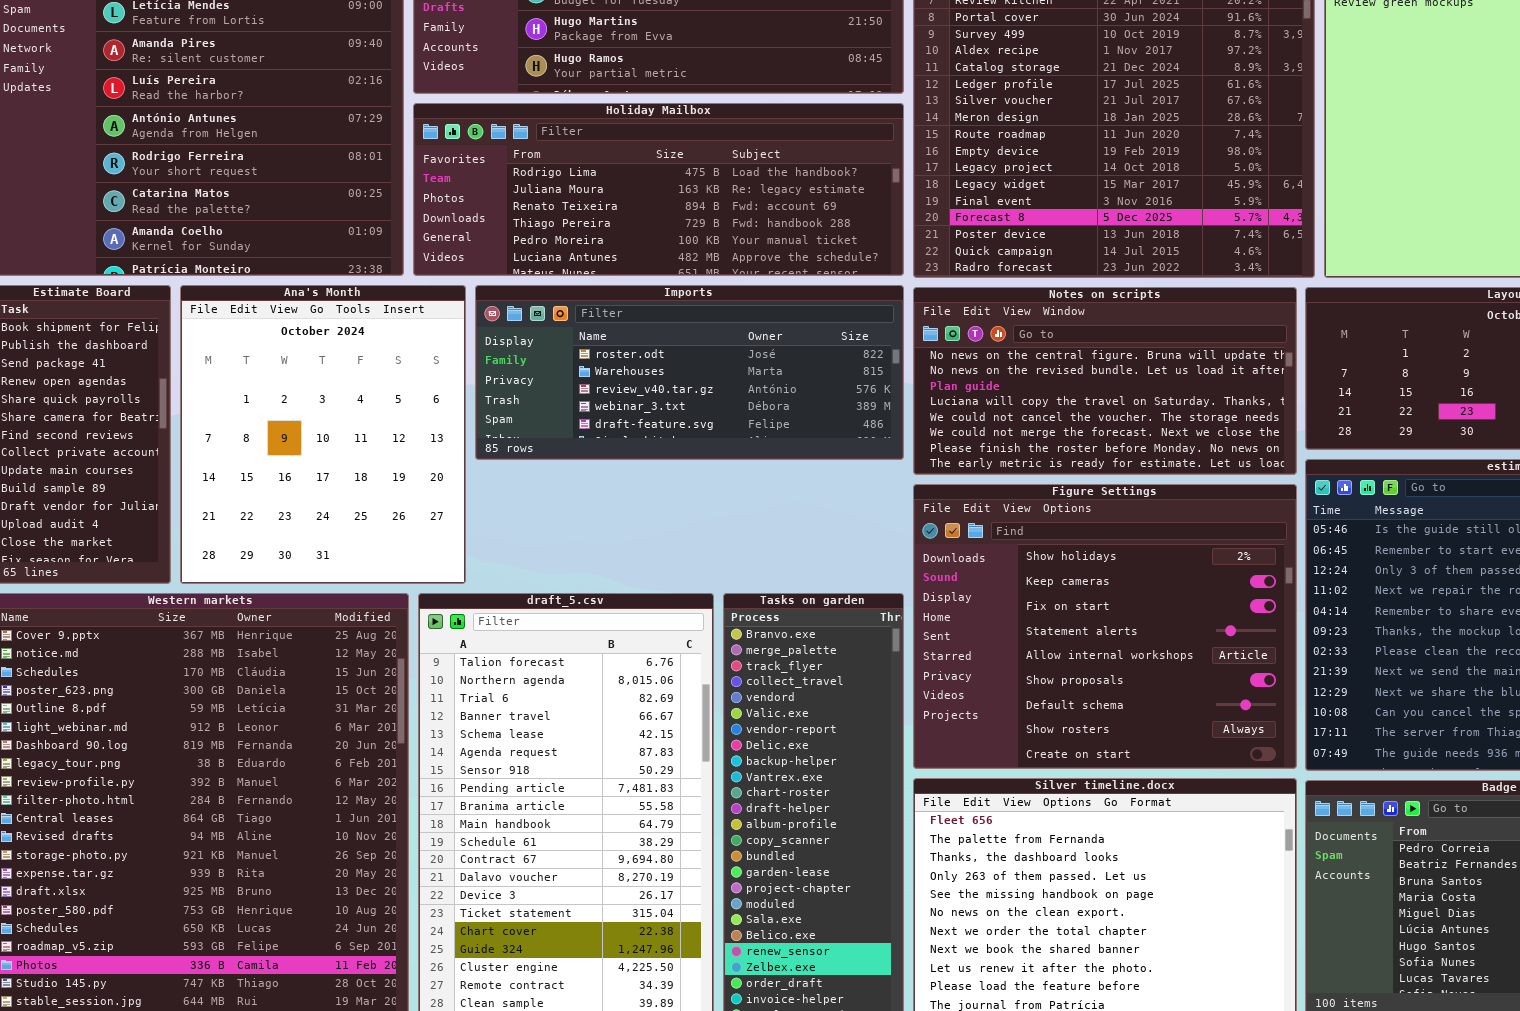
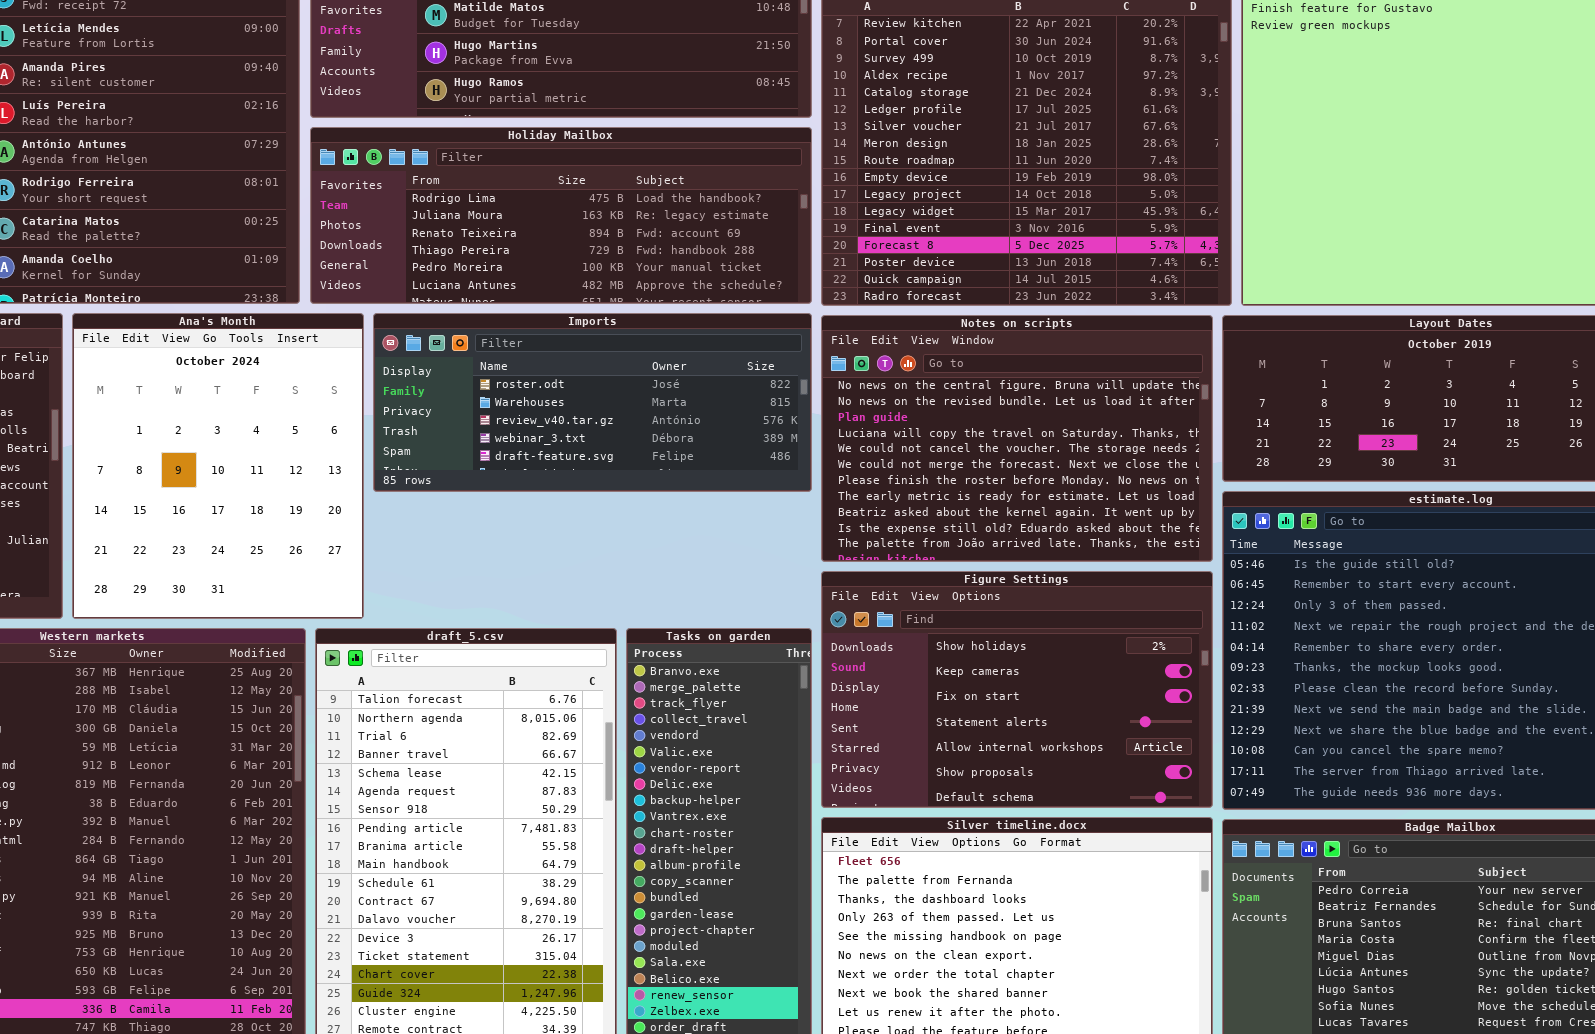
Notes on scripts: [913,287,1297,475] -> [821,315,1213,562], resized
Figure Settings: [913,484,1297,769] -> [821,571,1213,808], resized

